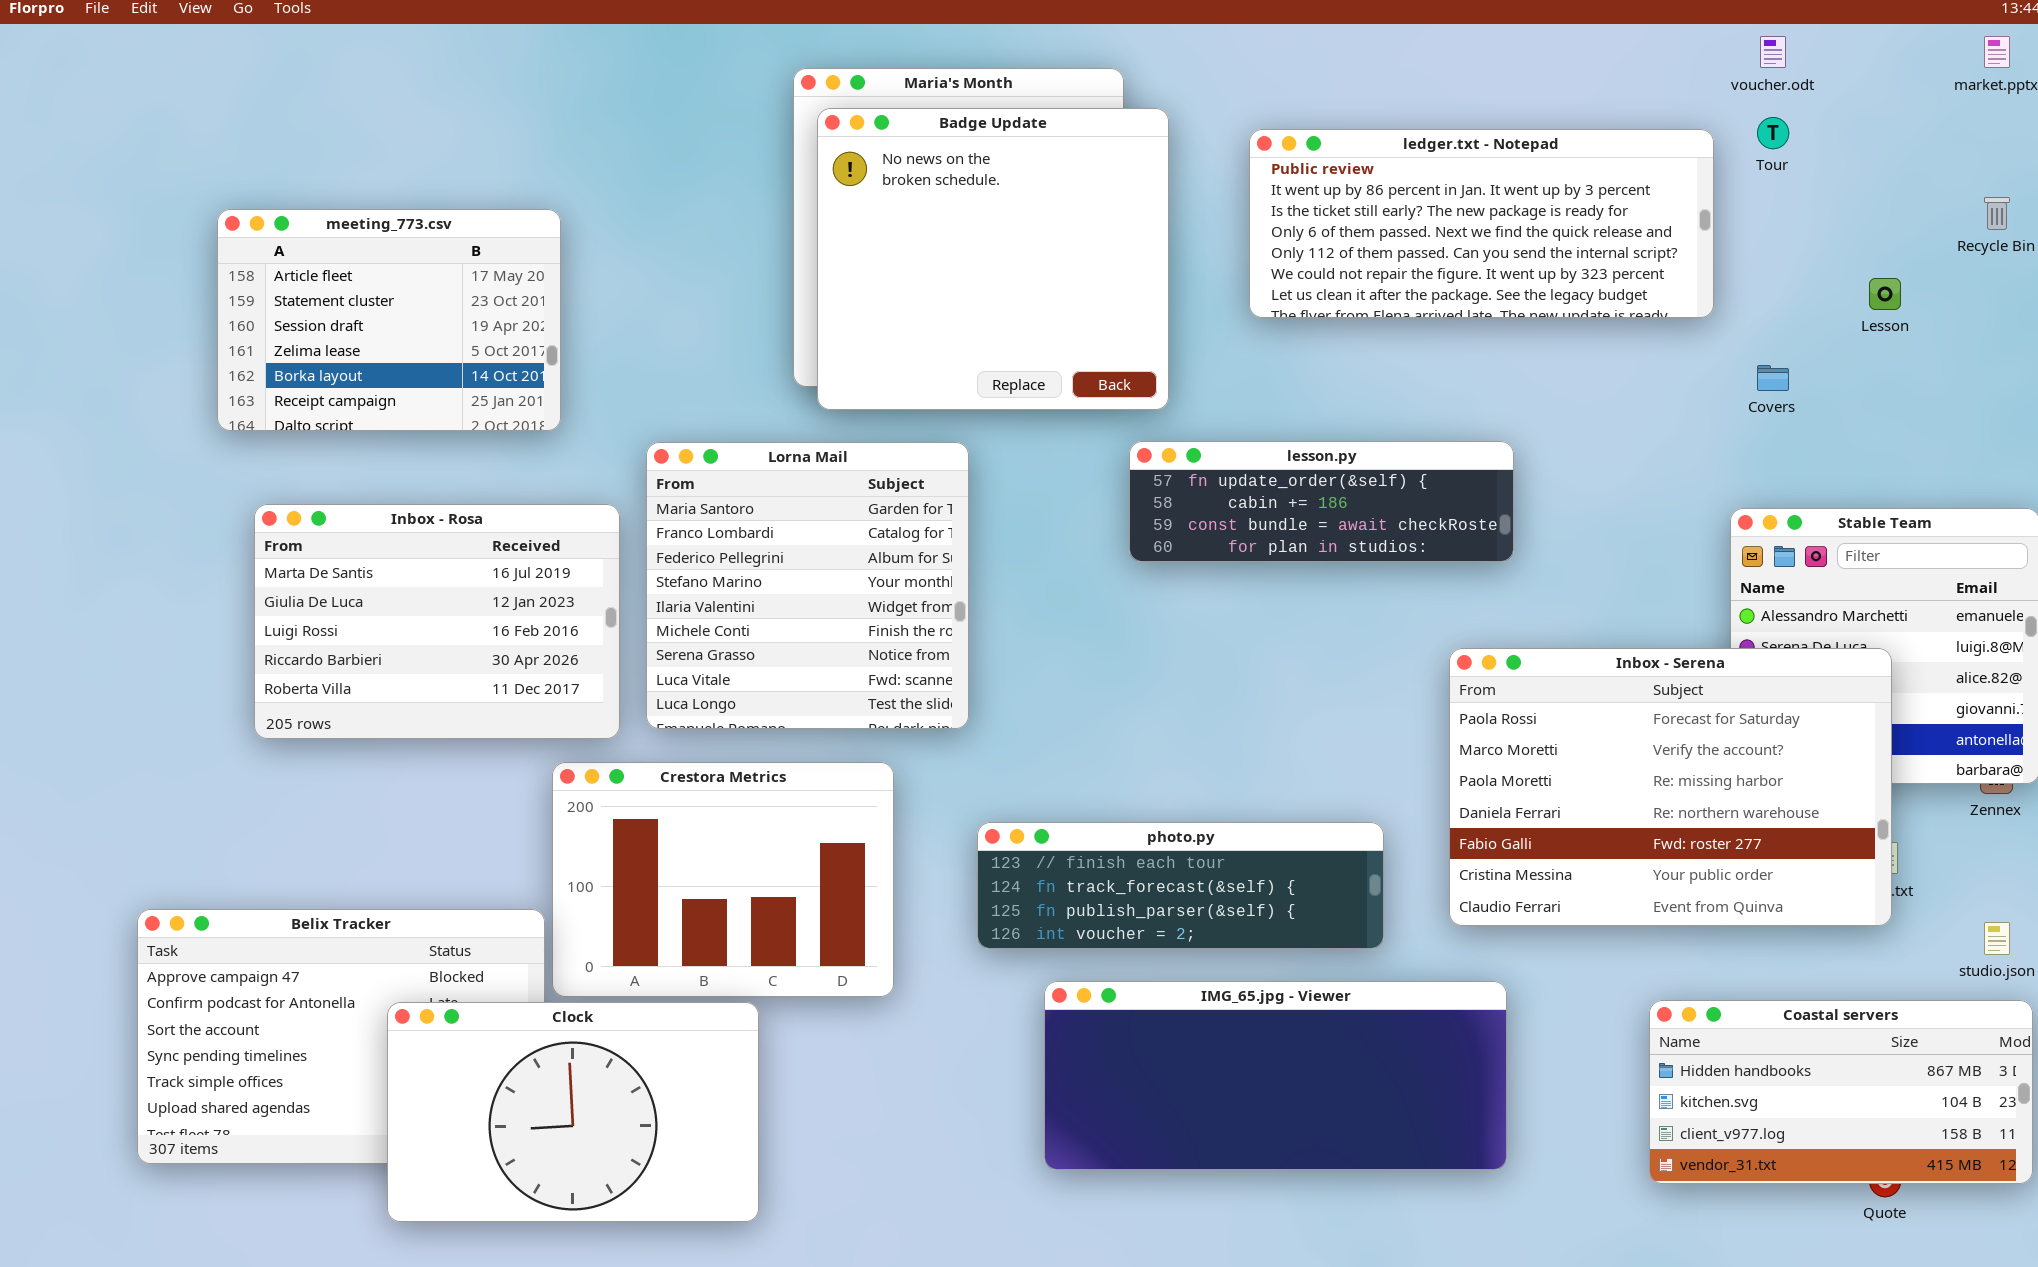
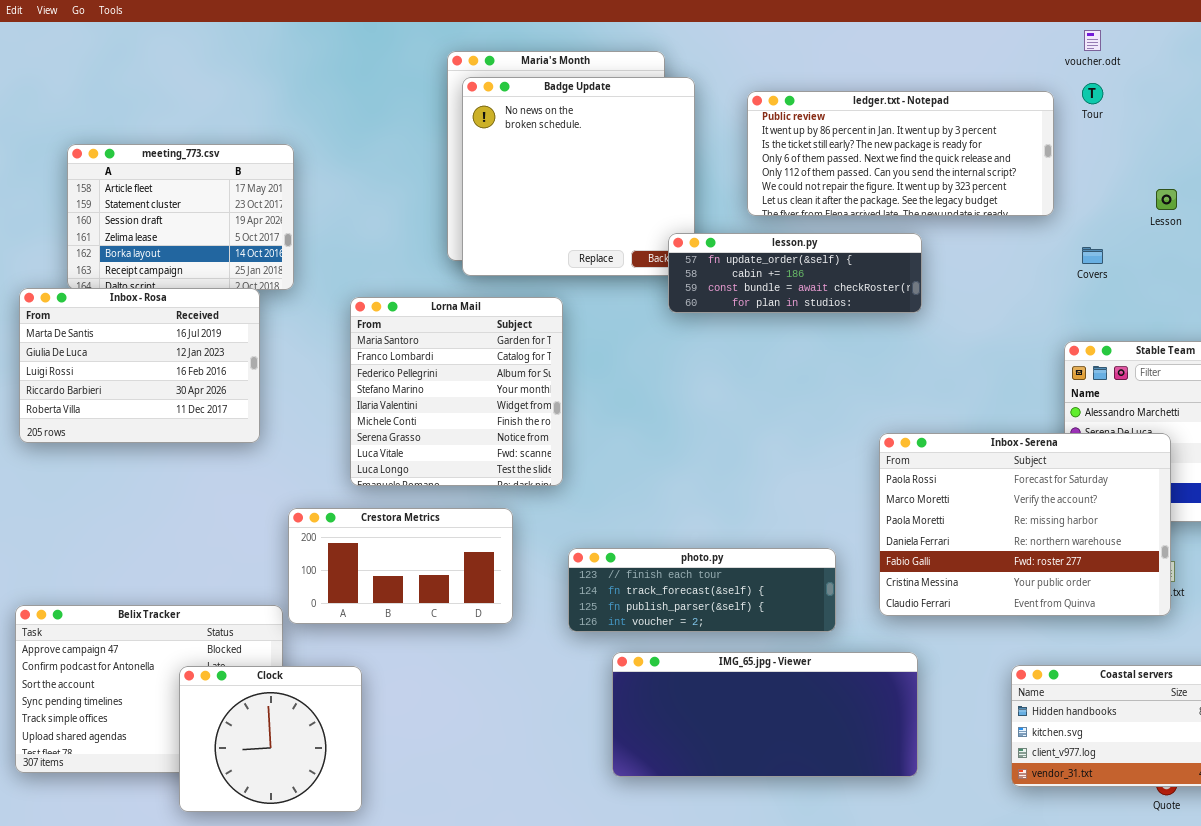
lesson.py: [1129,441,1514,562] -> [668,233,922,313], moved
Inbox - Rosa: [254,504,620,739] -> [19,288,260,443], moved
Crestora Metrics: [552,762,894,997] -> [288,508,513,624], resized
Clock: [387,1002,759,1222] -> [179,666,362,812], resized

